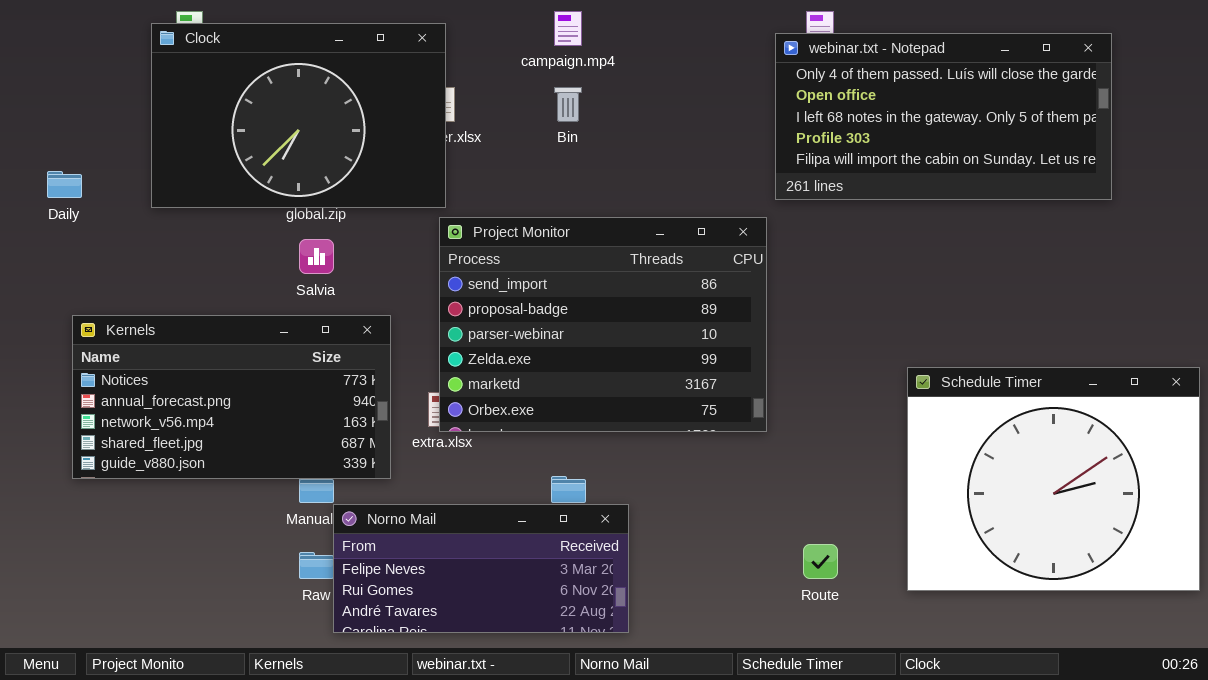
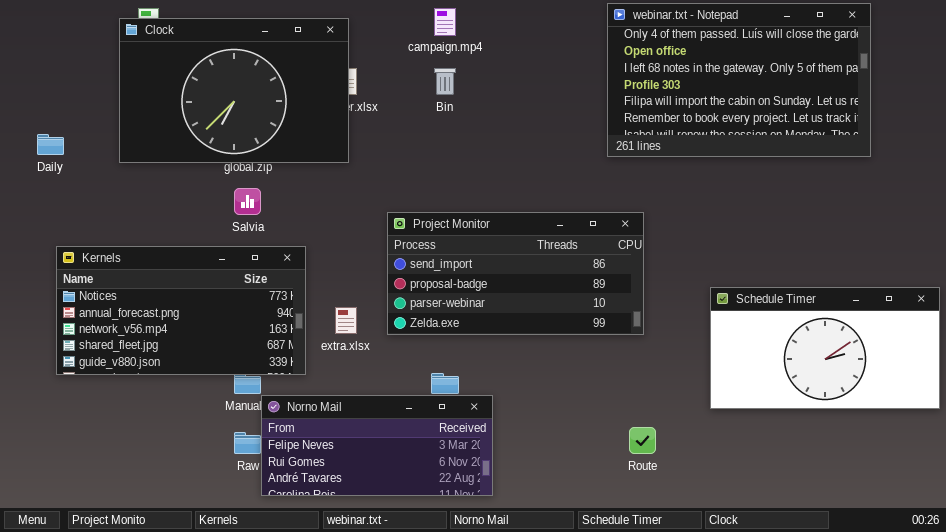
webinar.txt - Notepad: [775,33,1112,200] -> [607,3,871,157], resized
Project Monitor: [439,217,767,432] -> [387,212,644,335], moved, resized
Schedule Timer: [907,367,1200,591] -> [710,287,940,409], resized

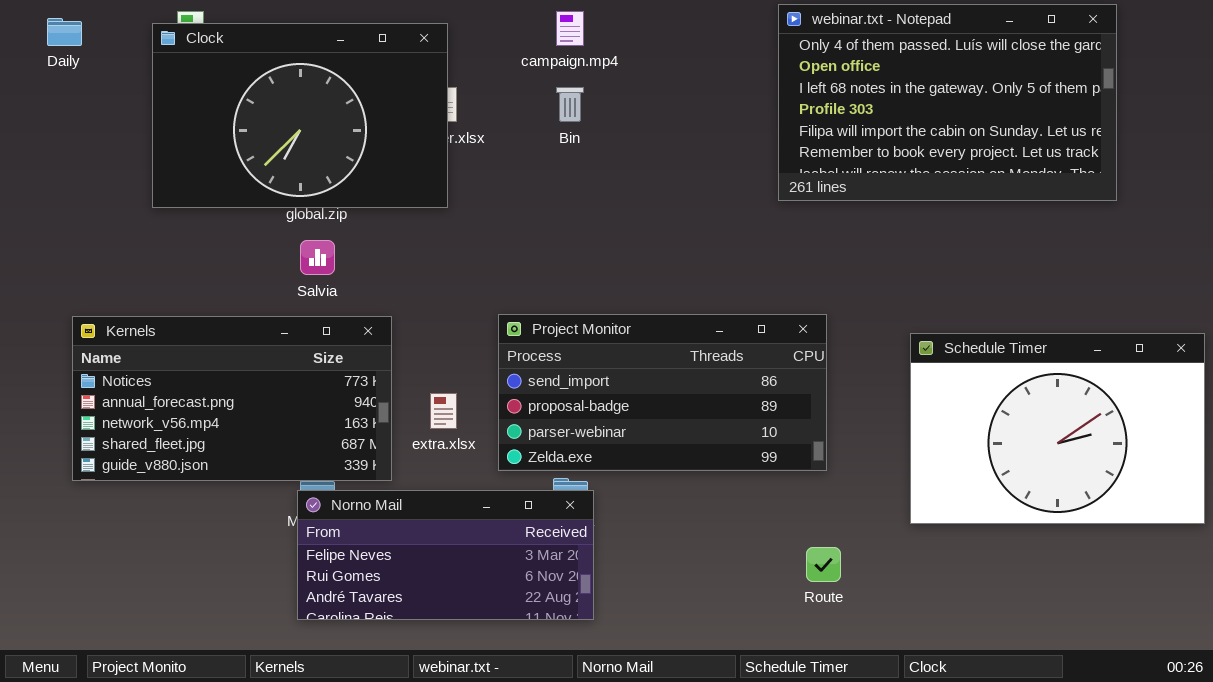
Daily: [37,134,64,155] -> [47,18,82,46], moved
Project Monitor: [387,212,644,335] -> [498,314,827,471], moved
Schedule Timer: [710,287,940,409] -> [910,333,1205,524], resized
Norno Mail: [261,395,493,496] -> [297,490,594,620], moved

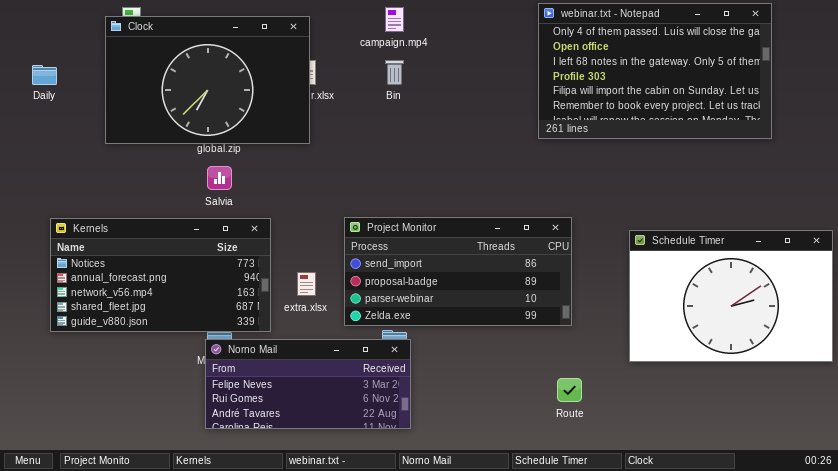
Daily: [47,18,82,46] -> [32,65,57,85], moved

